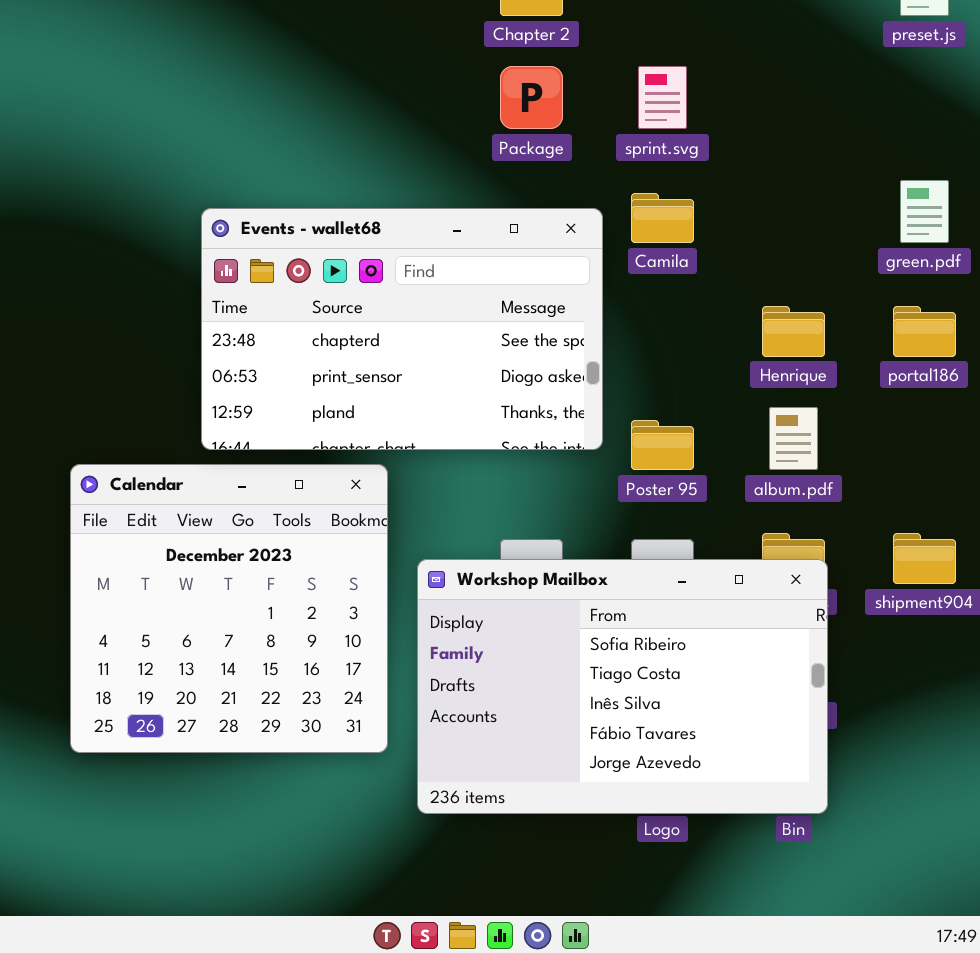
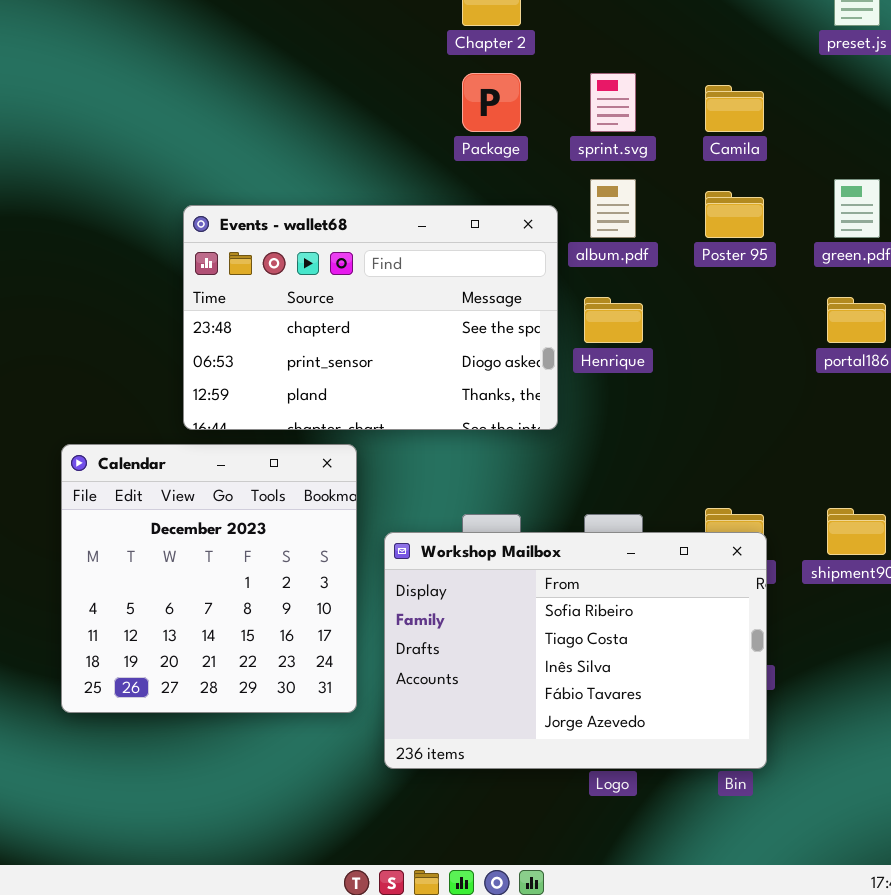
Camila: [631,193,694,243] -> [705,85,764,132], moved
Henrique: [762,306,825,357] -> [584,297,643,343], moved
album.pdf: [769,407,818,470] -> [590,179,636,238], moved
Poster 95: [631,420,694,470] -> [705,191,764,238], moved

